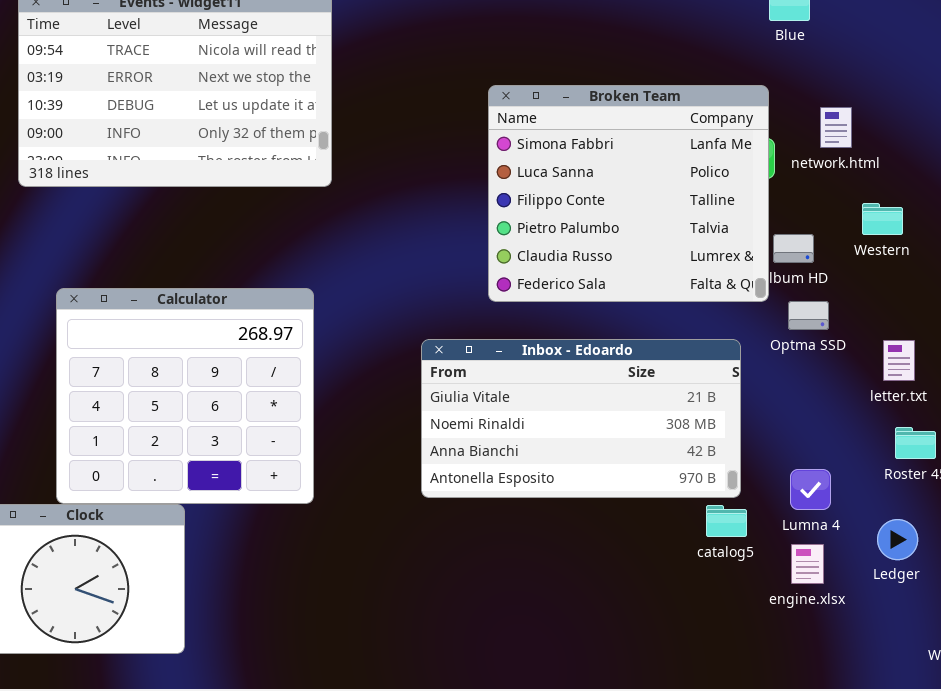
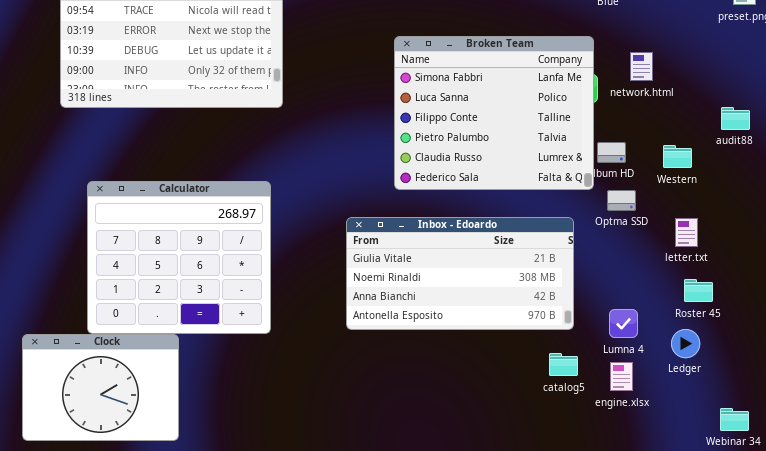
Western: [862,203,903,235] -> [663,145,692,168], moved
catalog5: [706,505,747,537] -> [549,353,578,376], moved
Ledger: [877,519,918,560] -> [671,329,700,358], moved

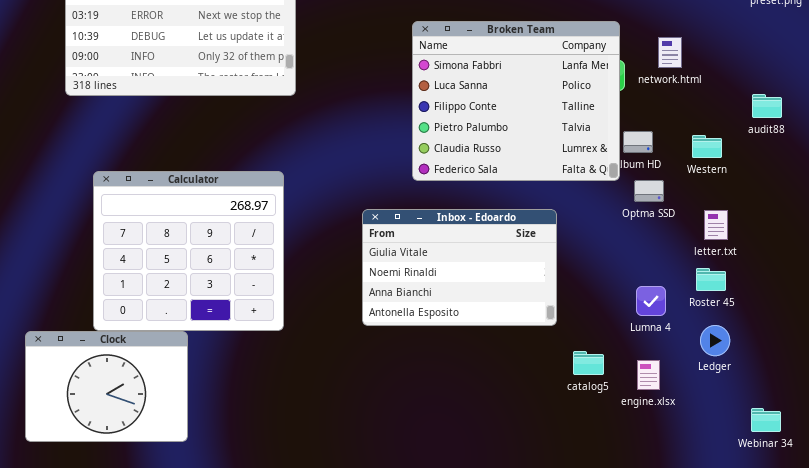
Inbox - Edoardo: [346,217,574,330] -> [362,209,557,326], resized
Roster 45: [684,279,713,302] -> [696,268,726,291], moved
Lumna 4: [609,309,638,338] -> [636,286,666,316], moved

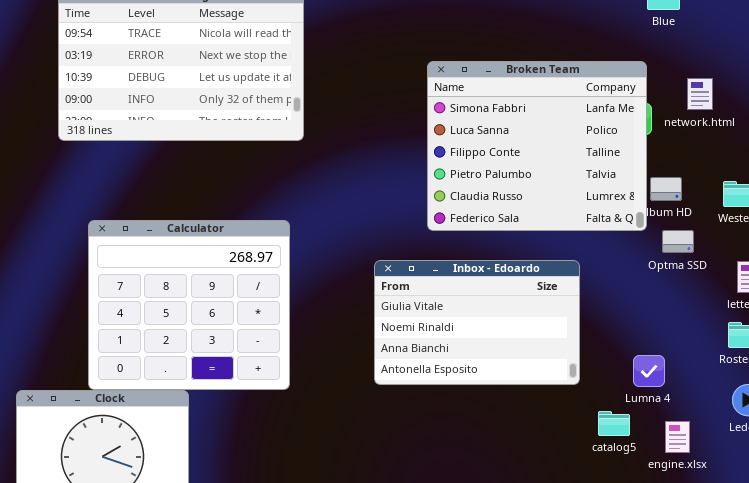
Lumna 4: [636,286,666,316] -> [633,355,665,387], moved

